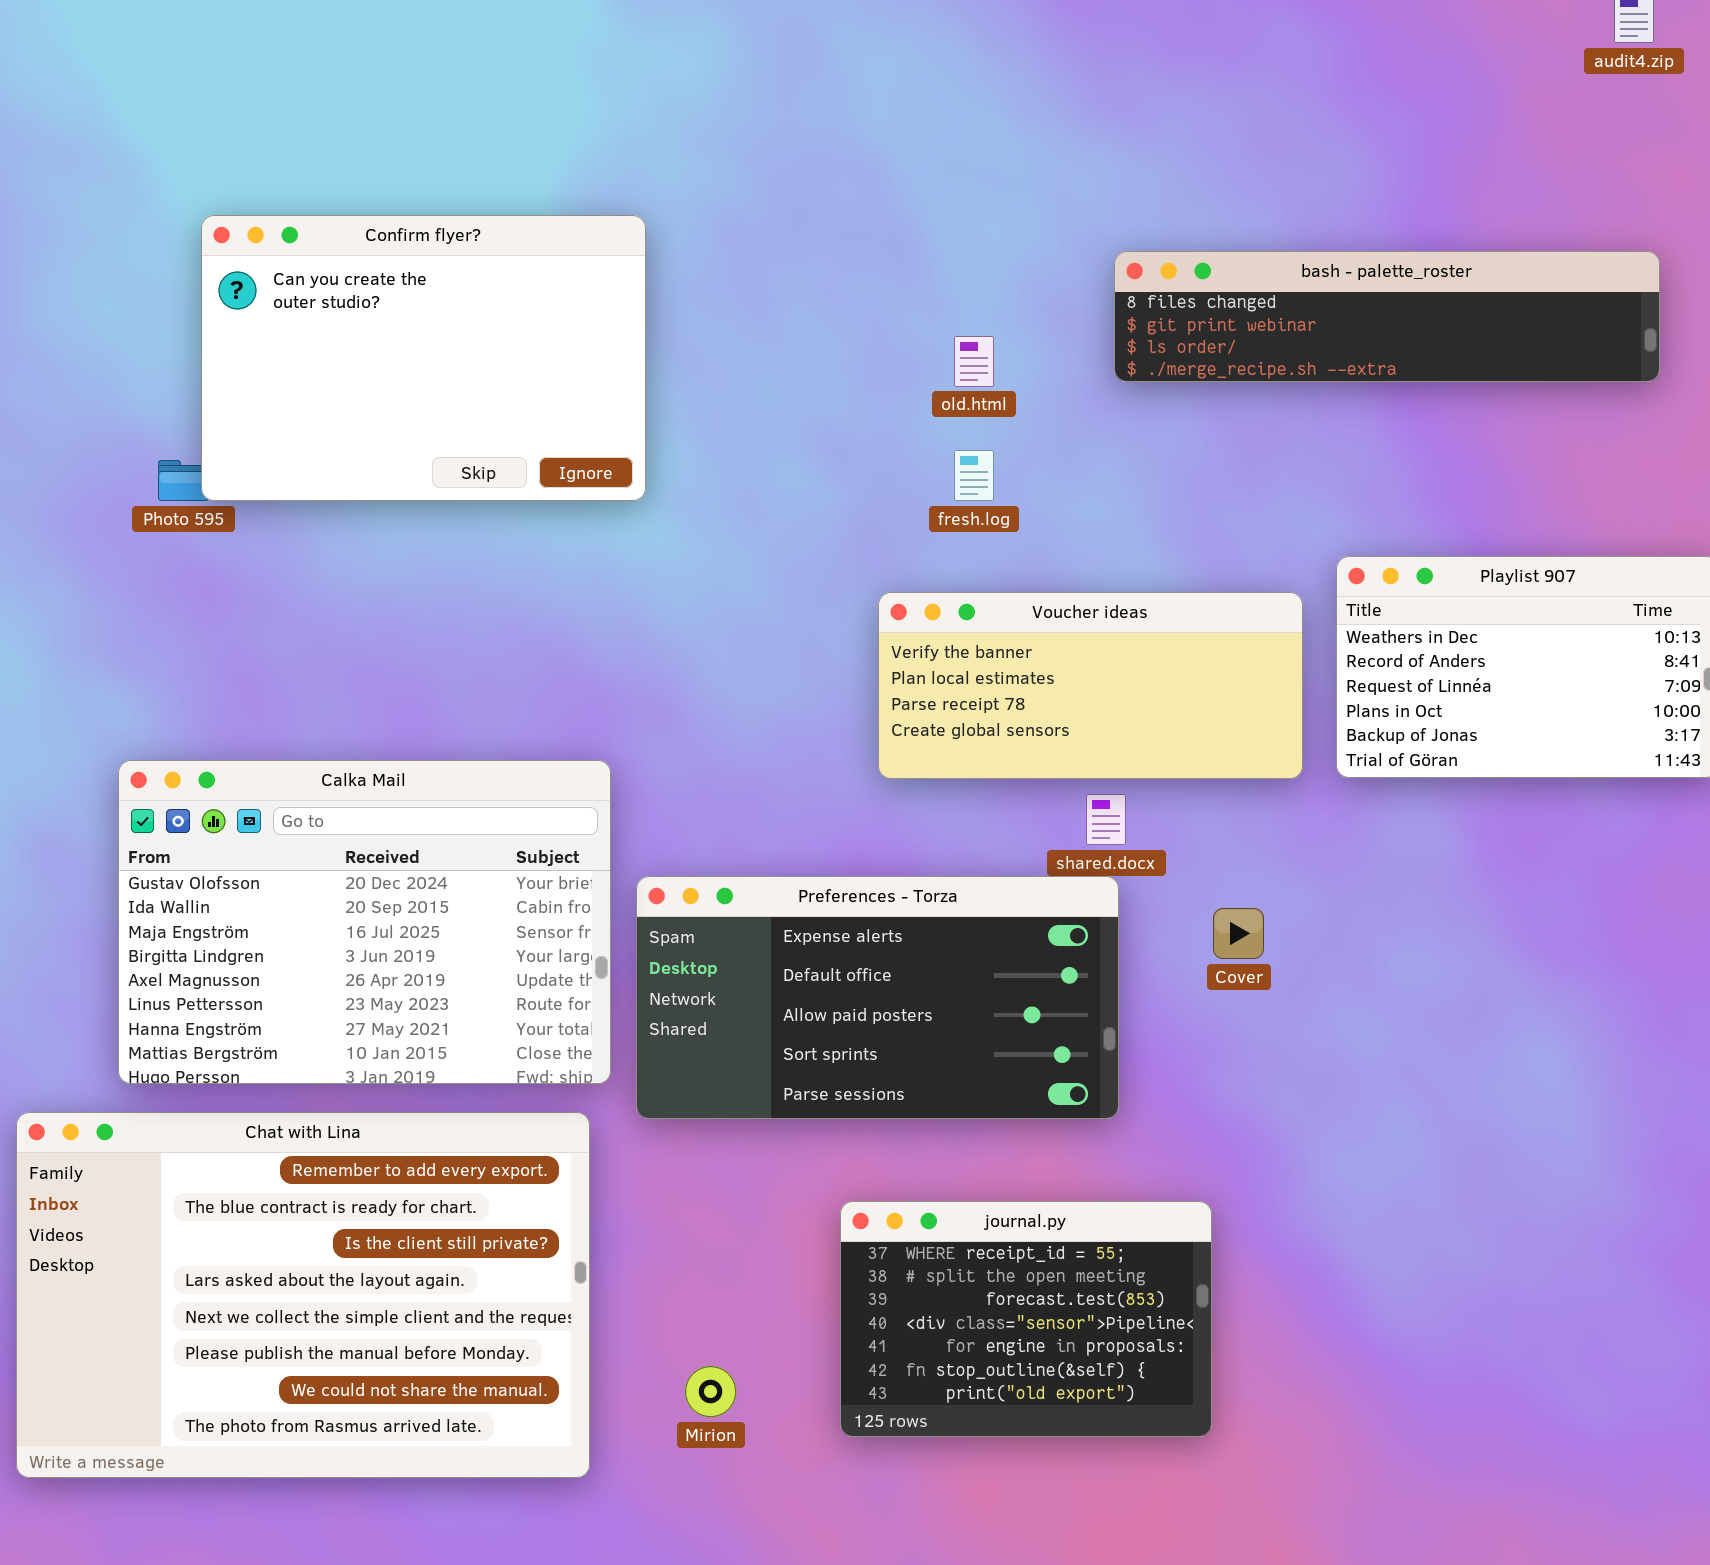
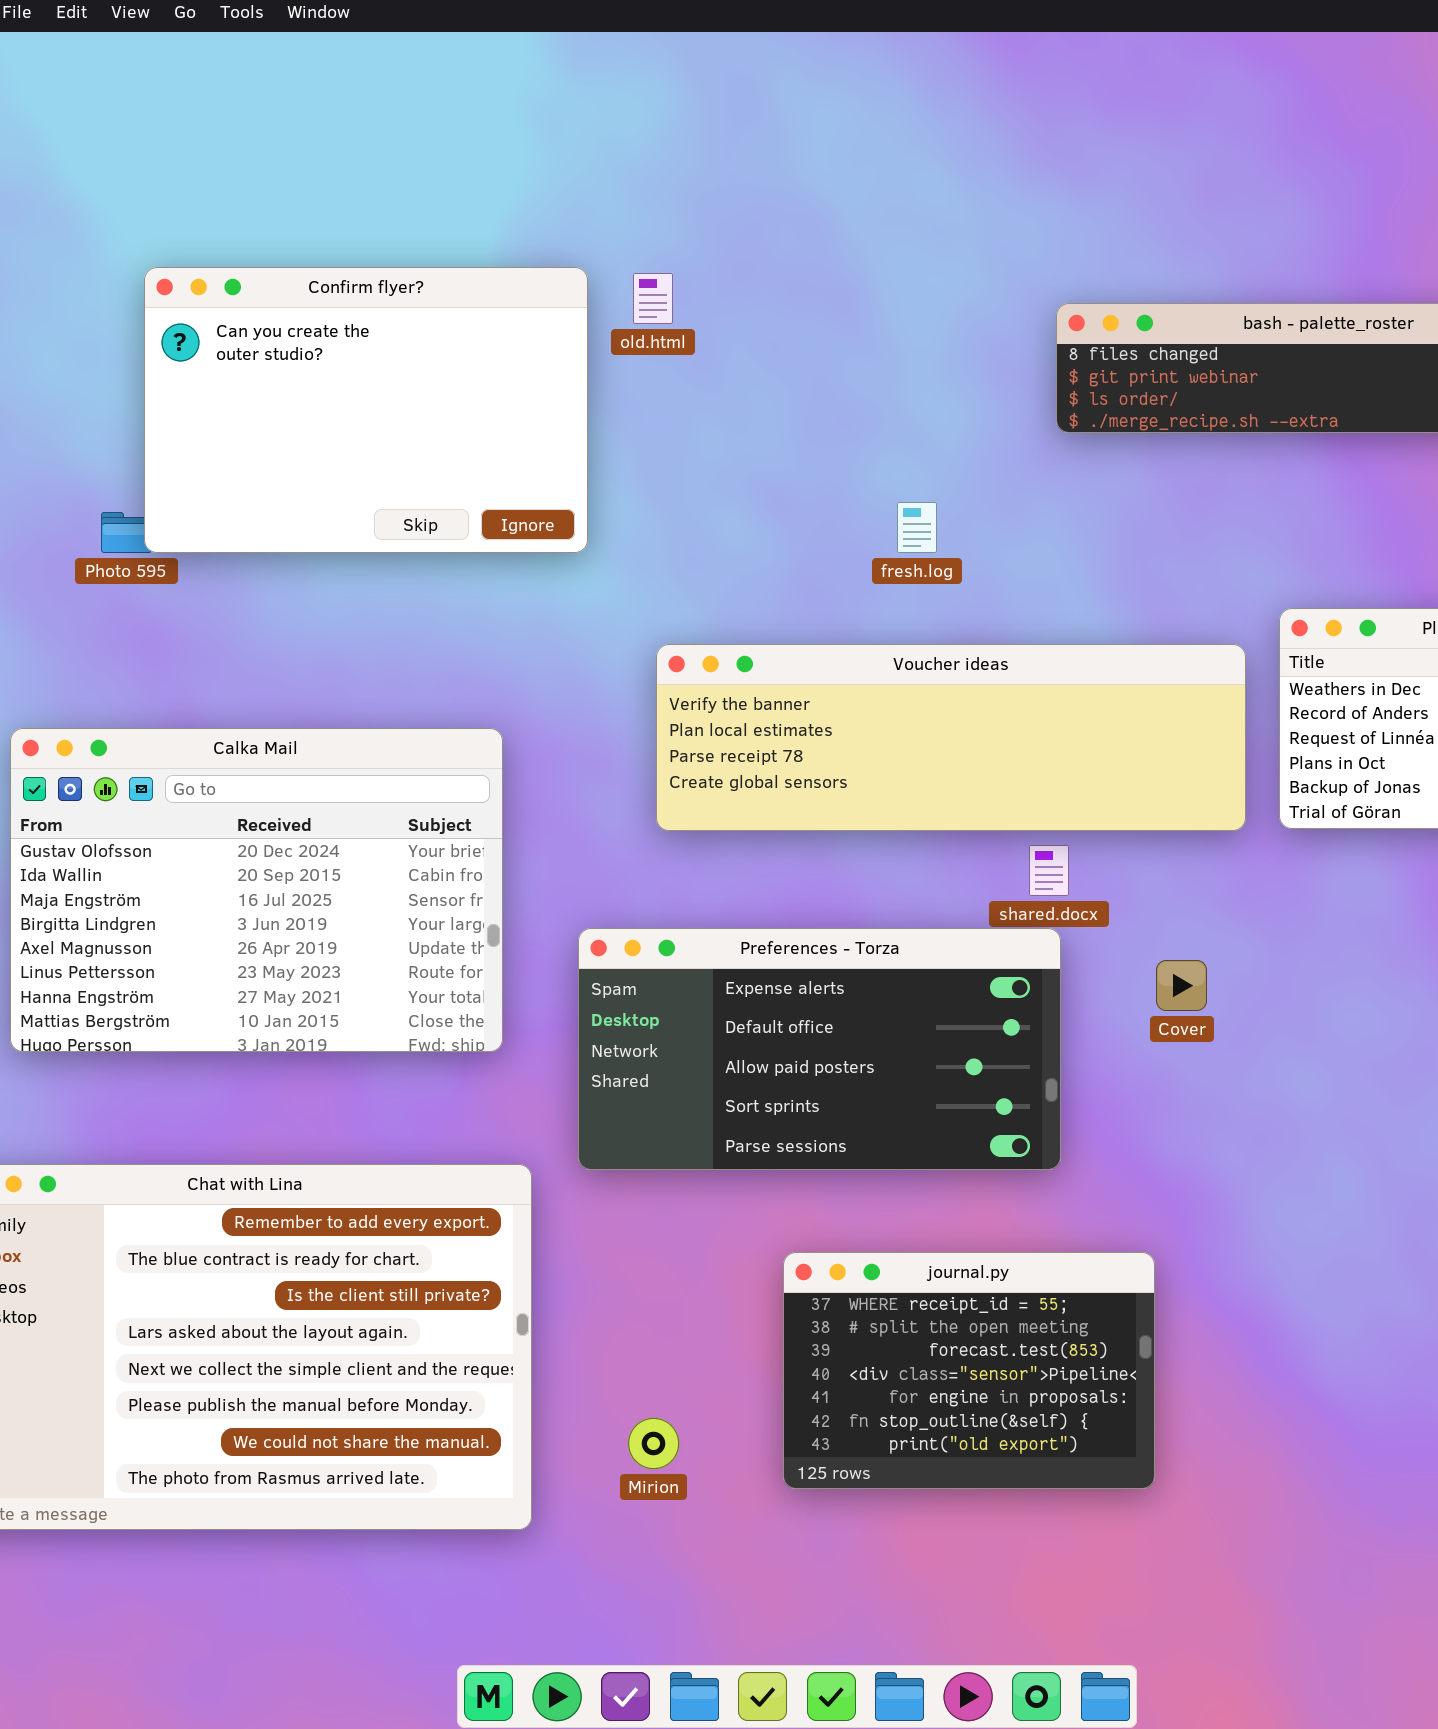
old.html: [954,336,994,387] -> [633,273,673,324], moved
Voucher ideas: [878,592,1303,779] -> [656,644,1246,831], resized
Calka Mail: [118,760,611,1084] -> [10,728,503,1052], moved

